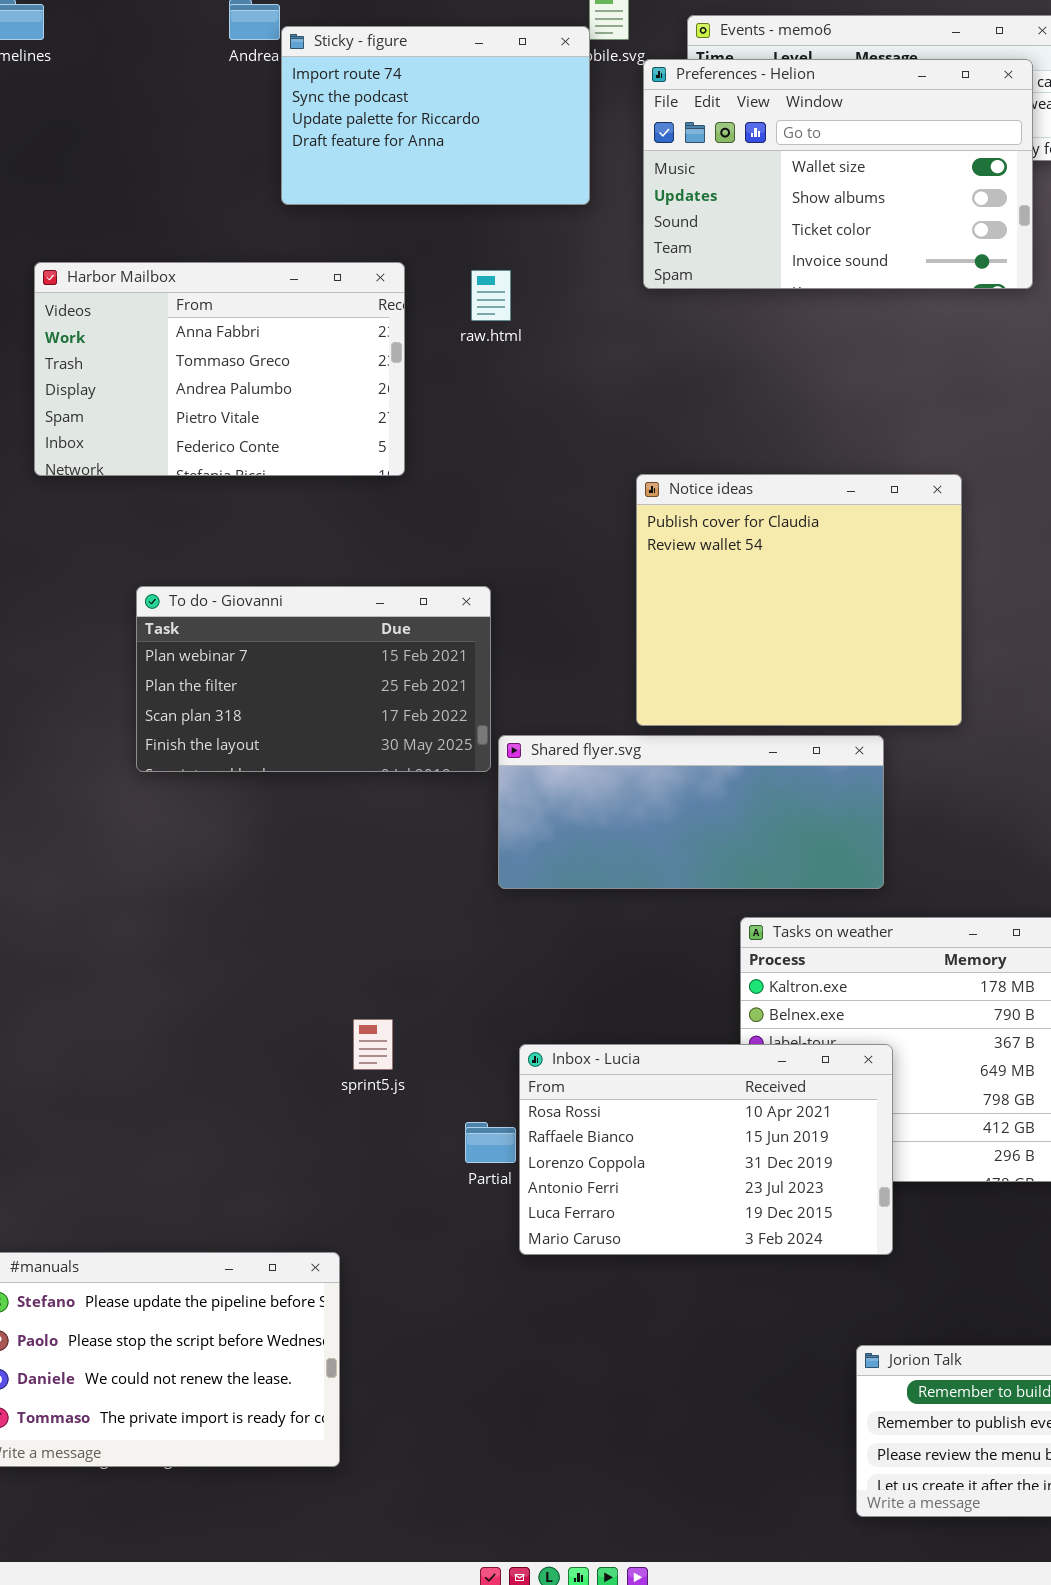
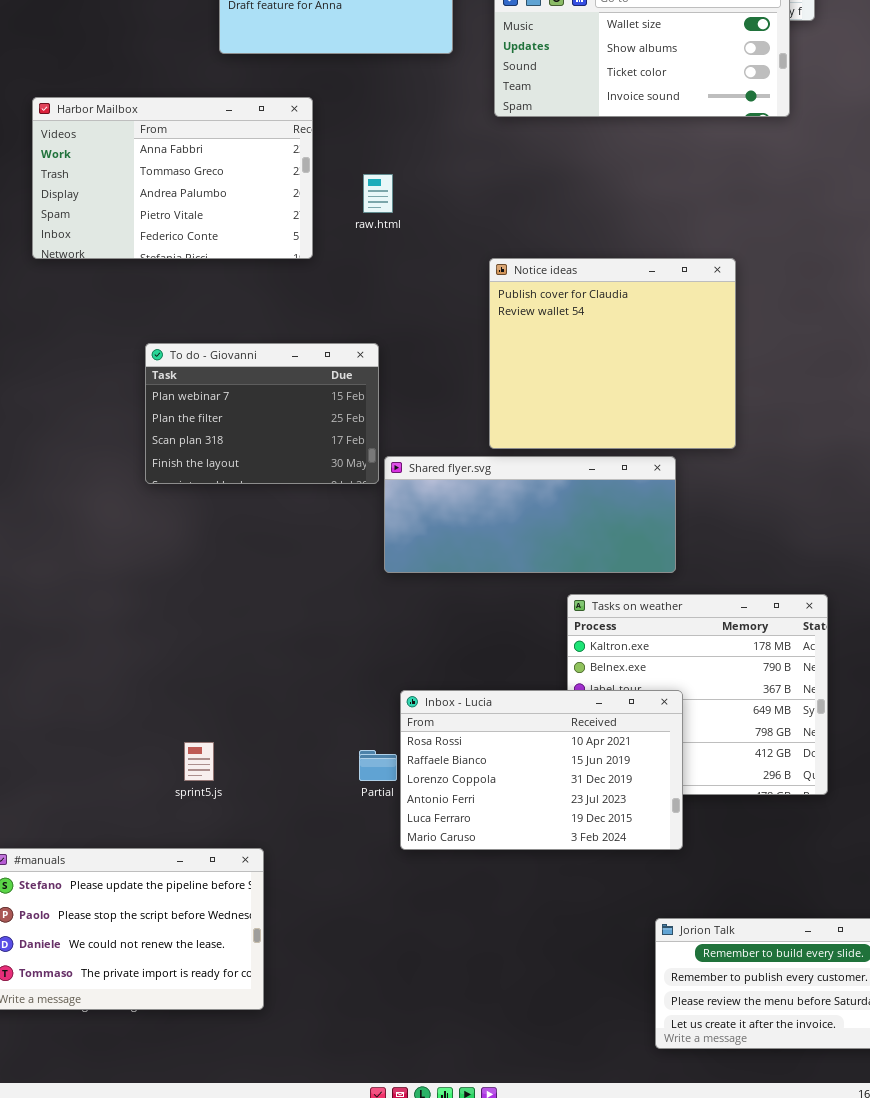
raw.html: [471,270,511,321] -> [363,174,393,213], moved
To do - Giovanni: [136,586,491,772] -> [145,343,379,484], resized
sprint5.js: [353,1019,393,1070] -> [184,742,214,781], moved

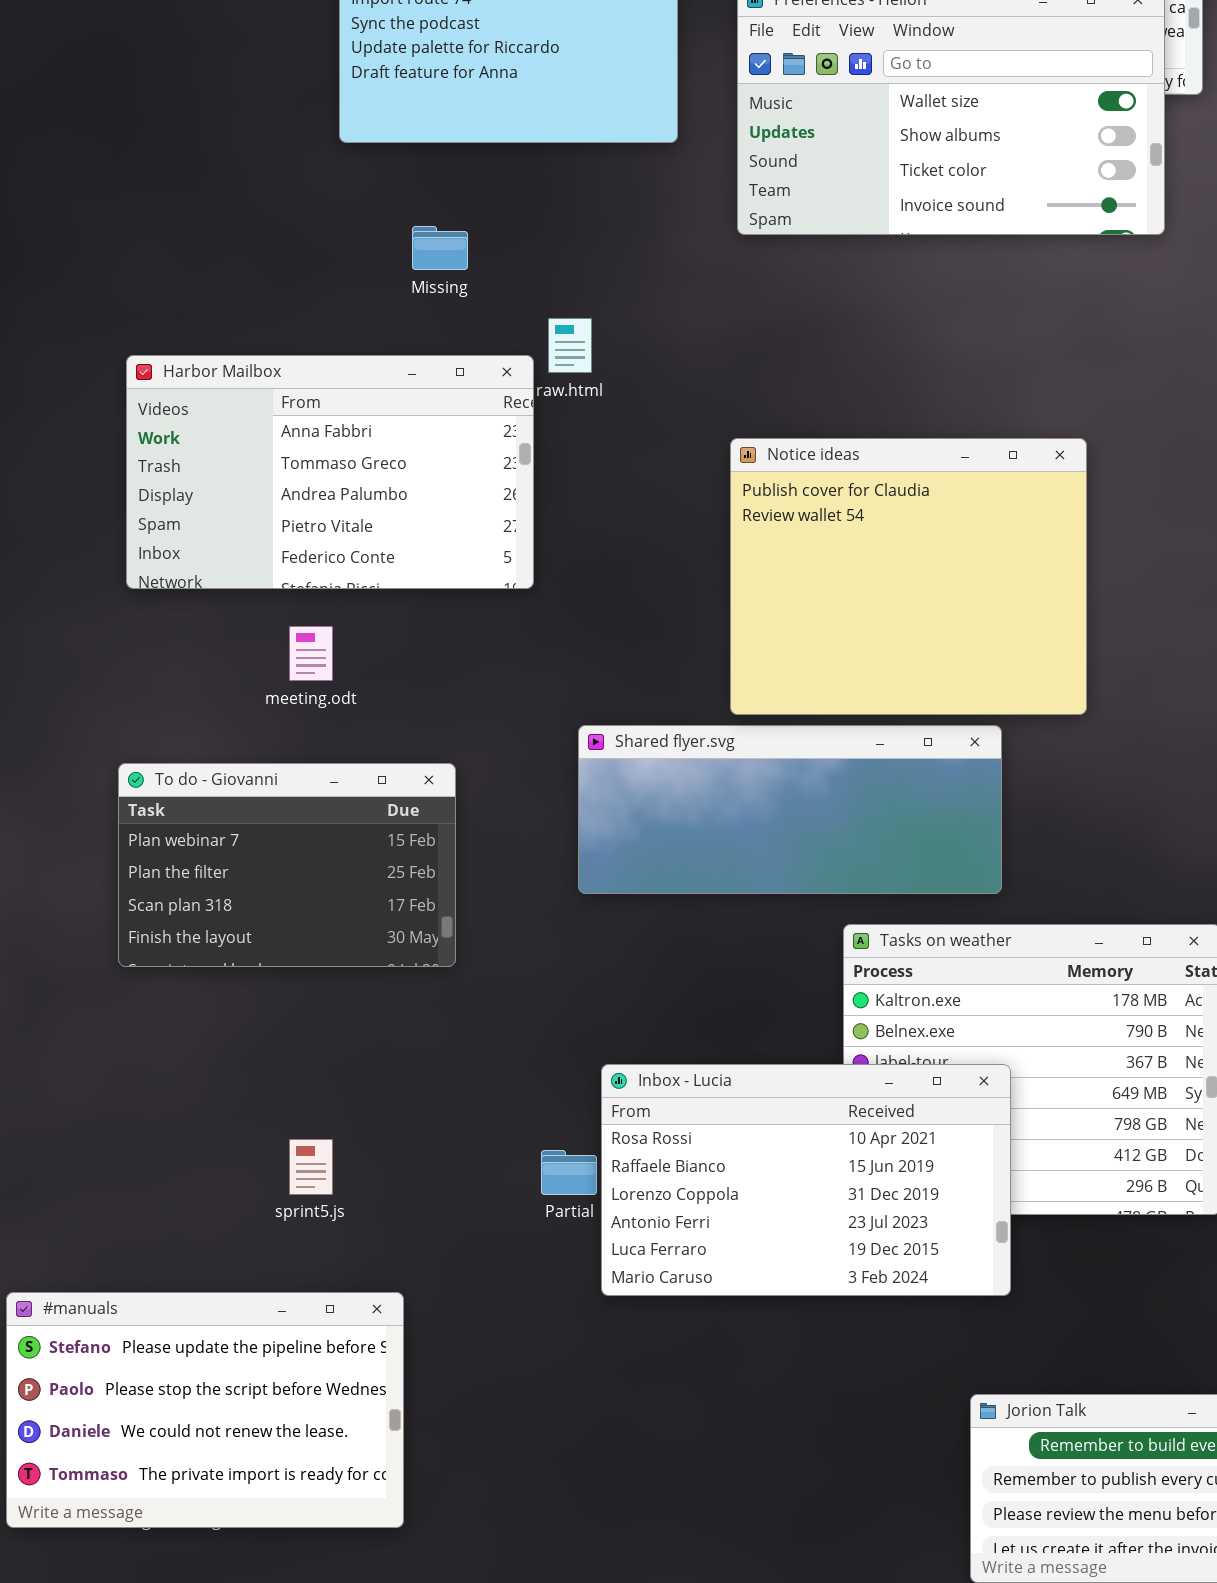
Harbor Mailbox: [32,97,313,259] -> [126,355,534,589], moved
To do - Giovanni: [145,343,379,484] -> [118,763,456,967], moved

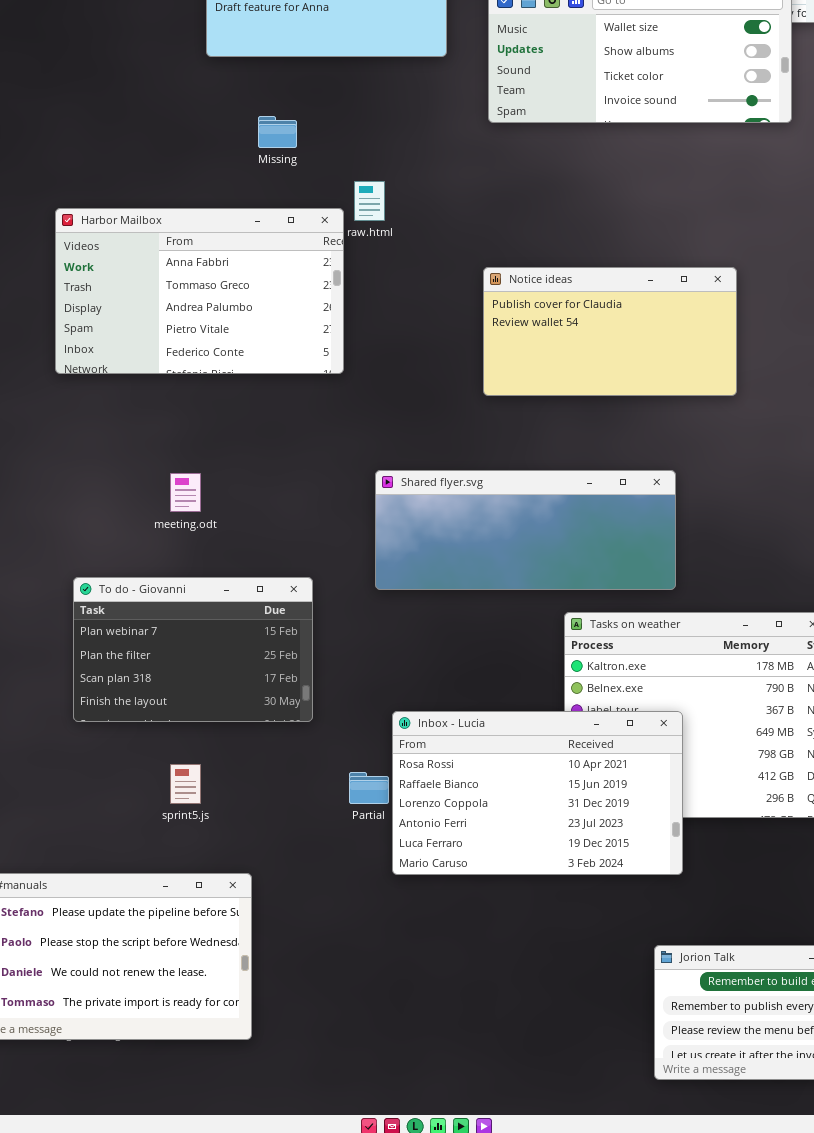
Notice ideas: [730,438,1087,715] -> [483,267,737,396], resized
meeting.odt: [289,626,333,681] -> [170,473,201,512], moved
To do - Giovanni: [118,763,456,967] -> [73,577,313,722], moved

